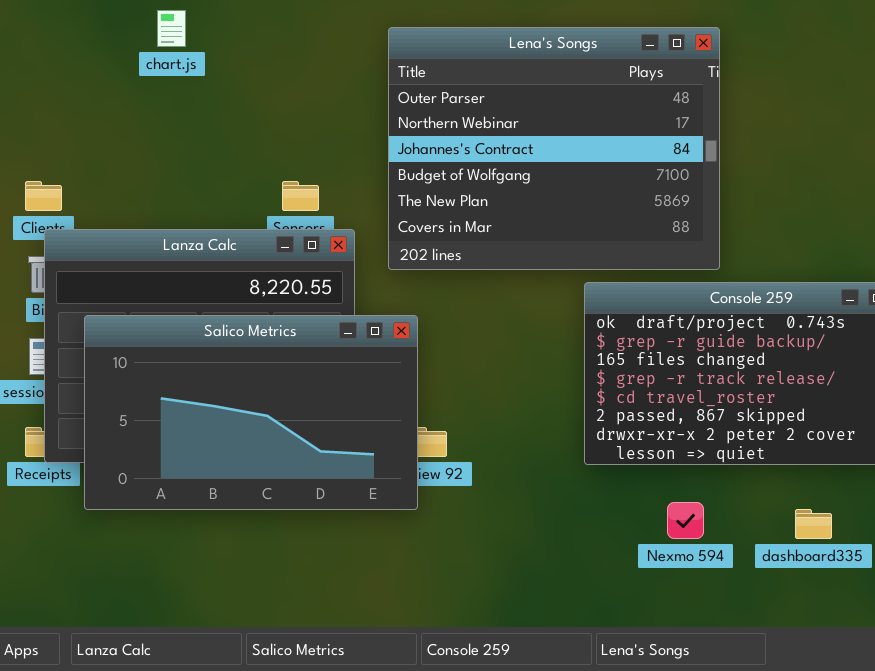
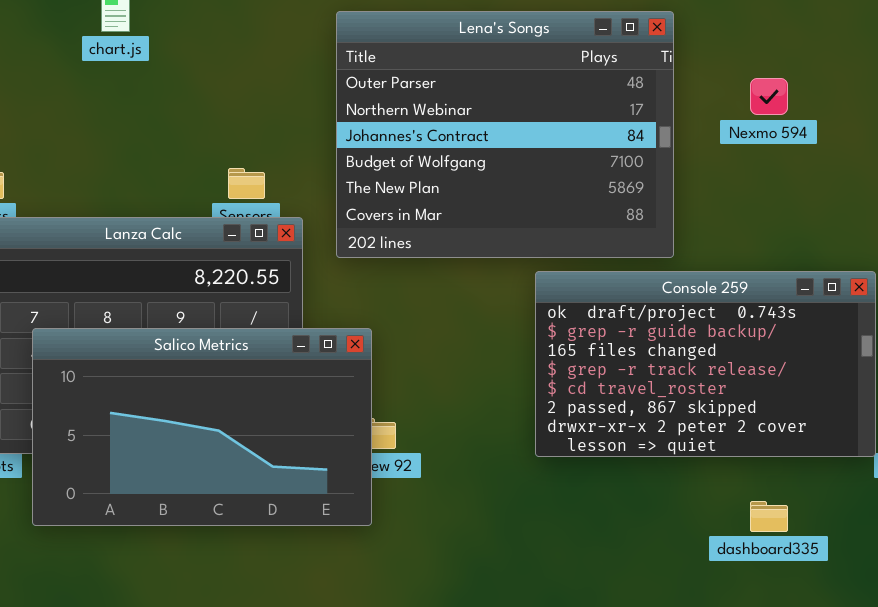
Salico Metrics: [84,315,418,510] -> [32,328,372,526], moved
Nexmo 594: [667,502,704,539] -> [750,78,788,115], moved

